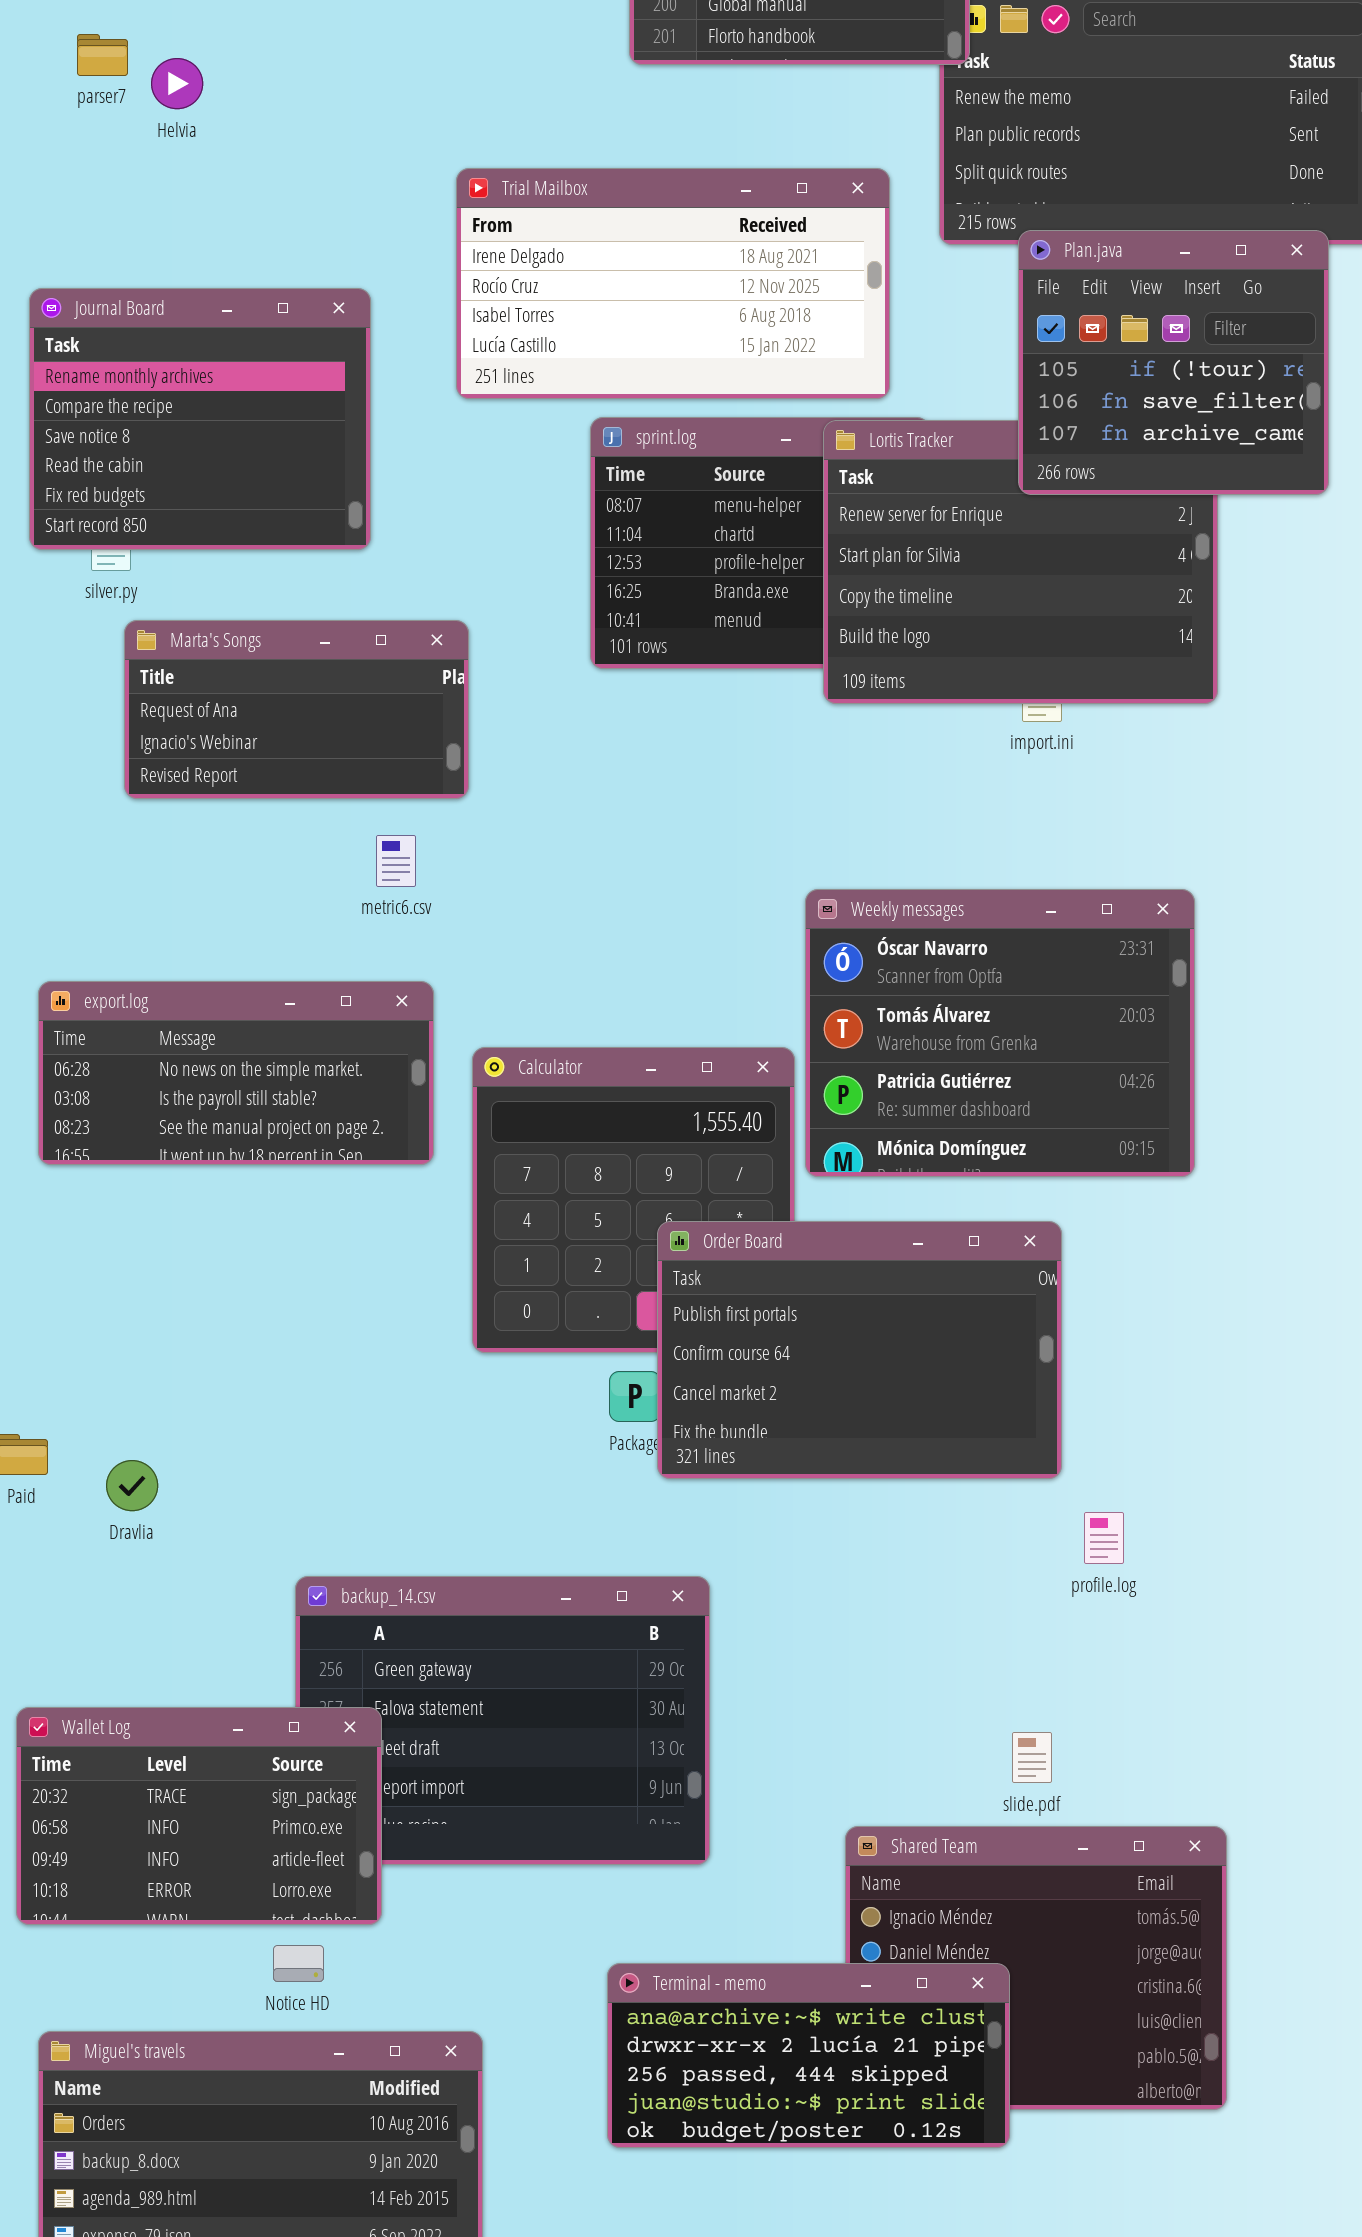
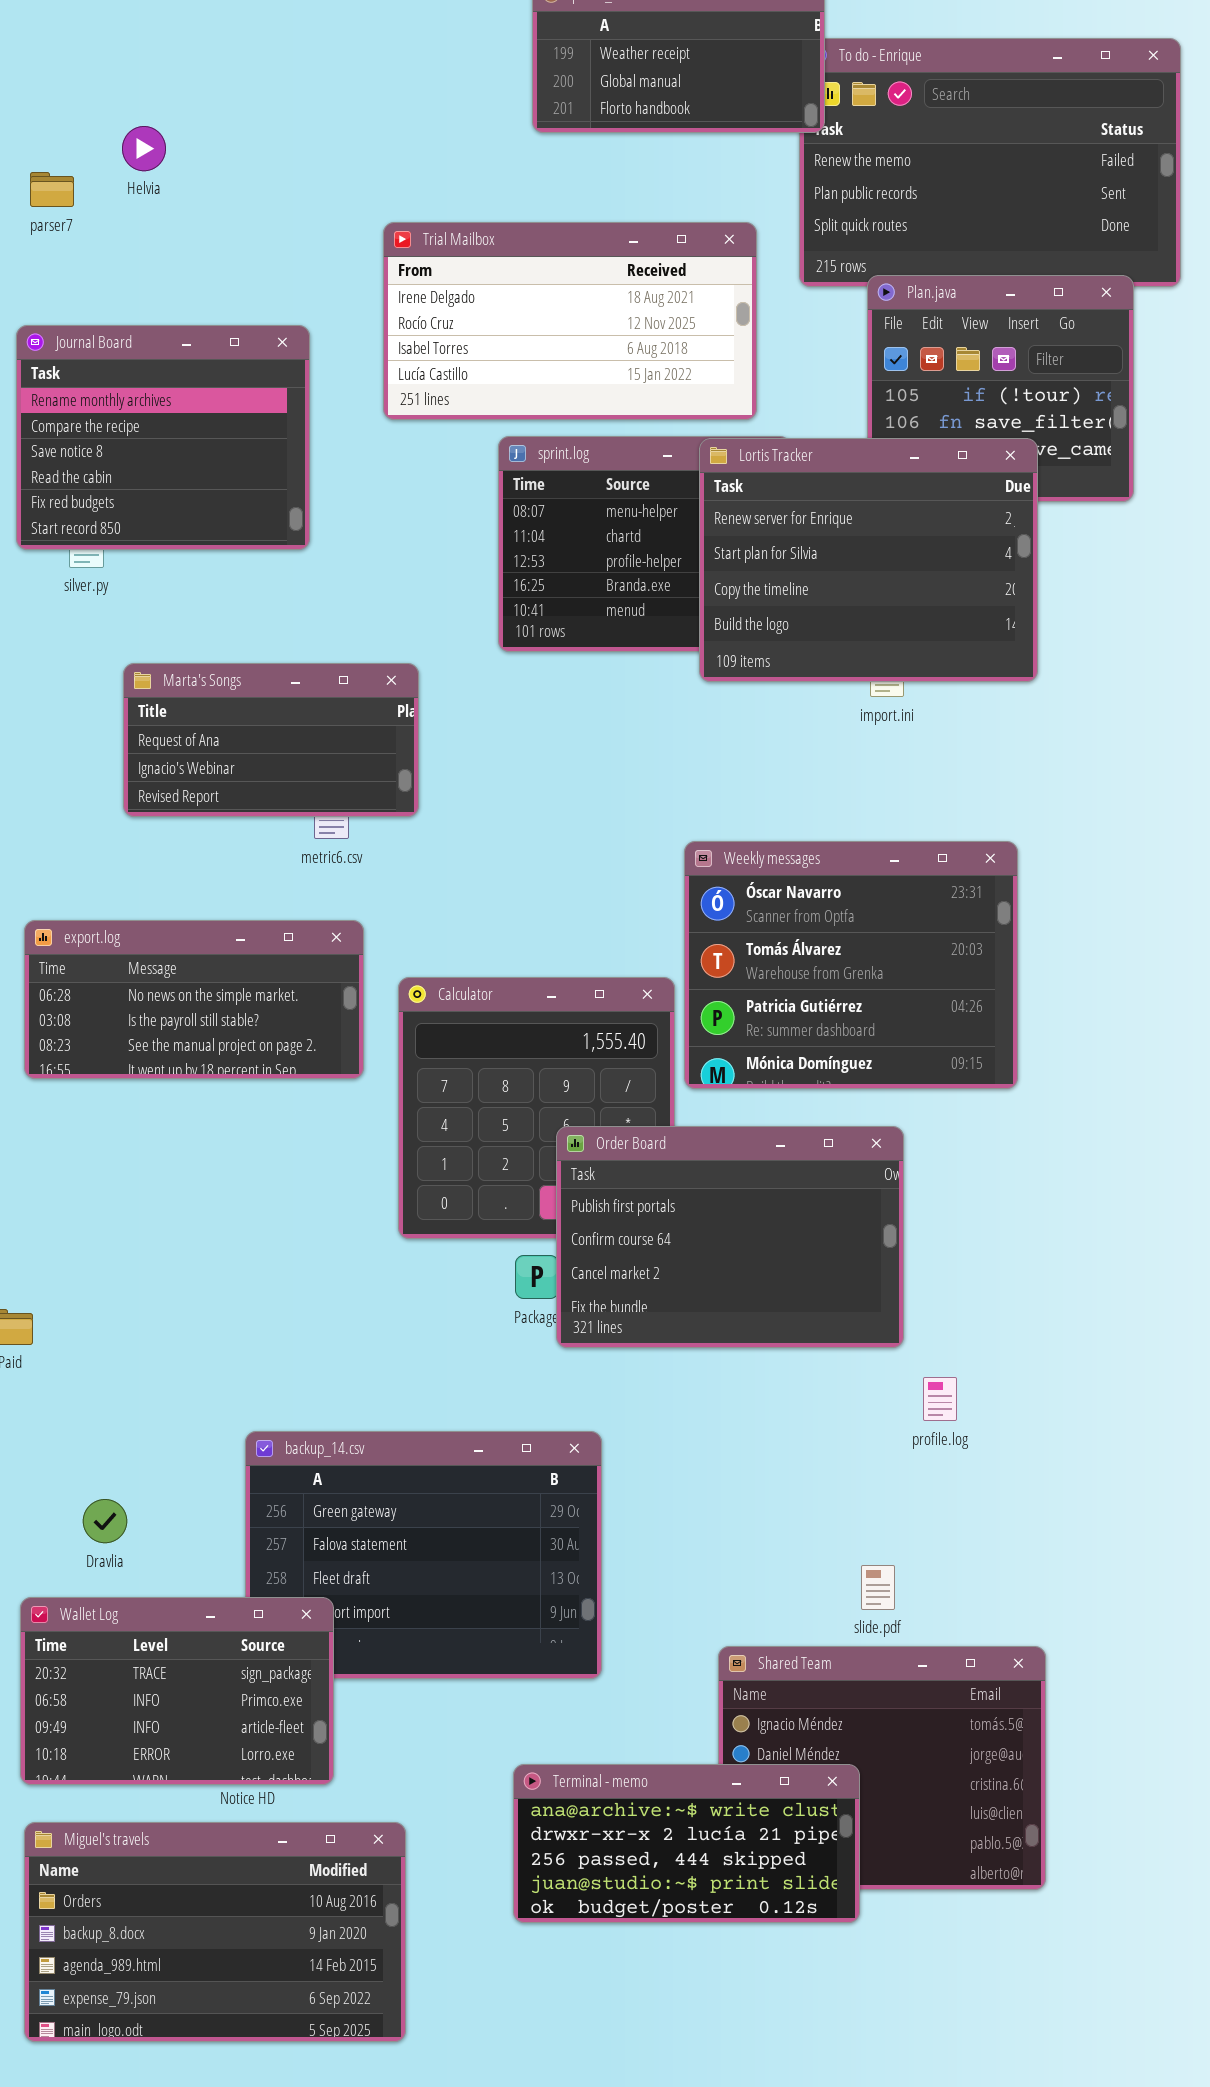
parser7: [77,34,128,76] -> [30,172,74,207], moved
Lortis Tracker: [823,420,1218,704] -> [699,438,1038,682], raised
Marta's Songs: [124,620,469,799] -> [123,663,419,817], moved
Dravlia: [106,1460,158,1511] -> [83,1499,127,1543], moved
Wallet Log: [16,1707,382,1925] -> [20,1597,334,1785], moved

